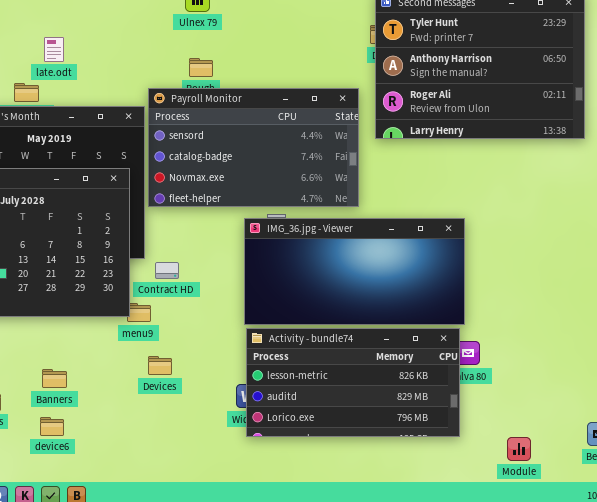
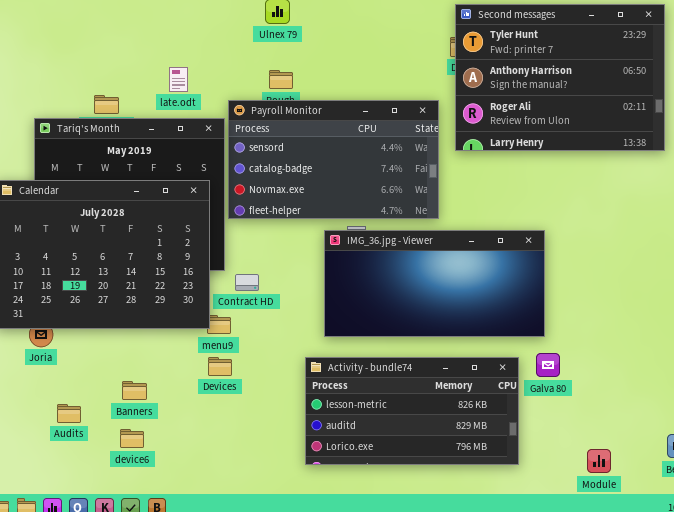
late.odt: [44,37,64,62] -> [169,67,188,92], moved
Activity - bundle74: [246,328,460,437] -> [305,357,519,465], moved
Devices: [148,356,172,375] -> [208,357,232,376], moved

